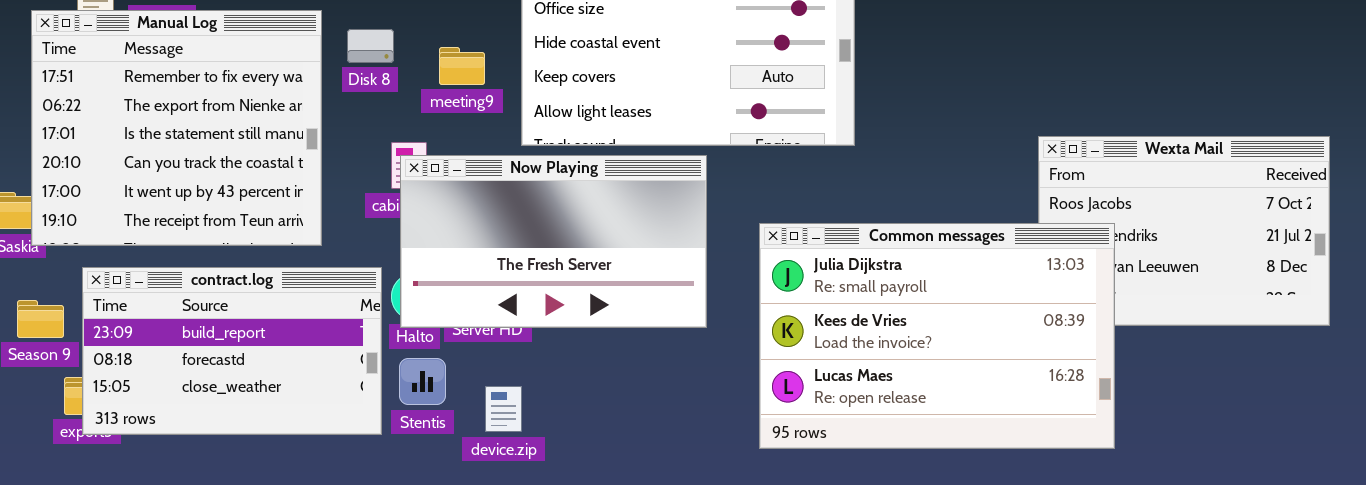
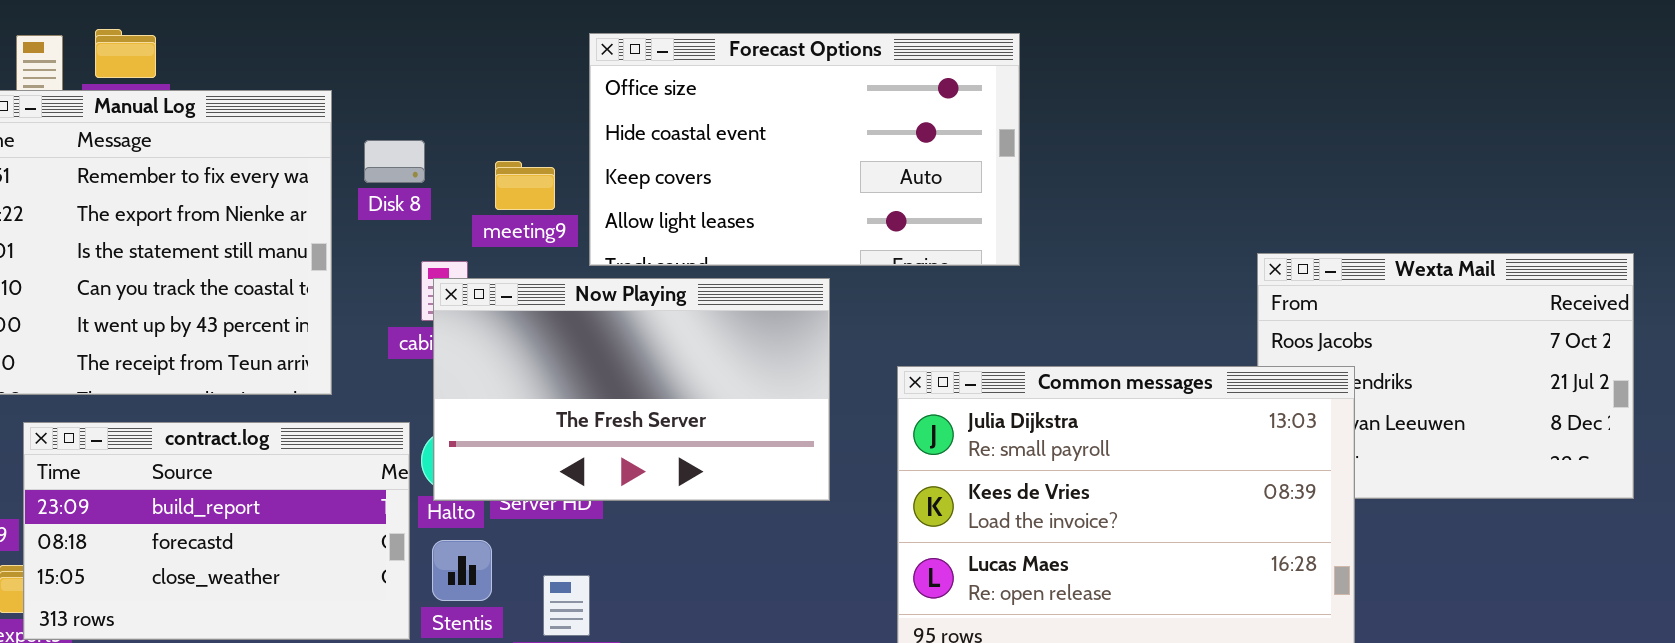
Disk 8: [347,29,394,63] -> [364,140,425,183], moved
meeting9: [439,47,485,85] -> [495,161,555,210], moved

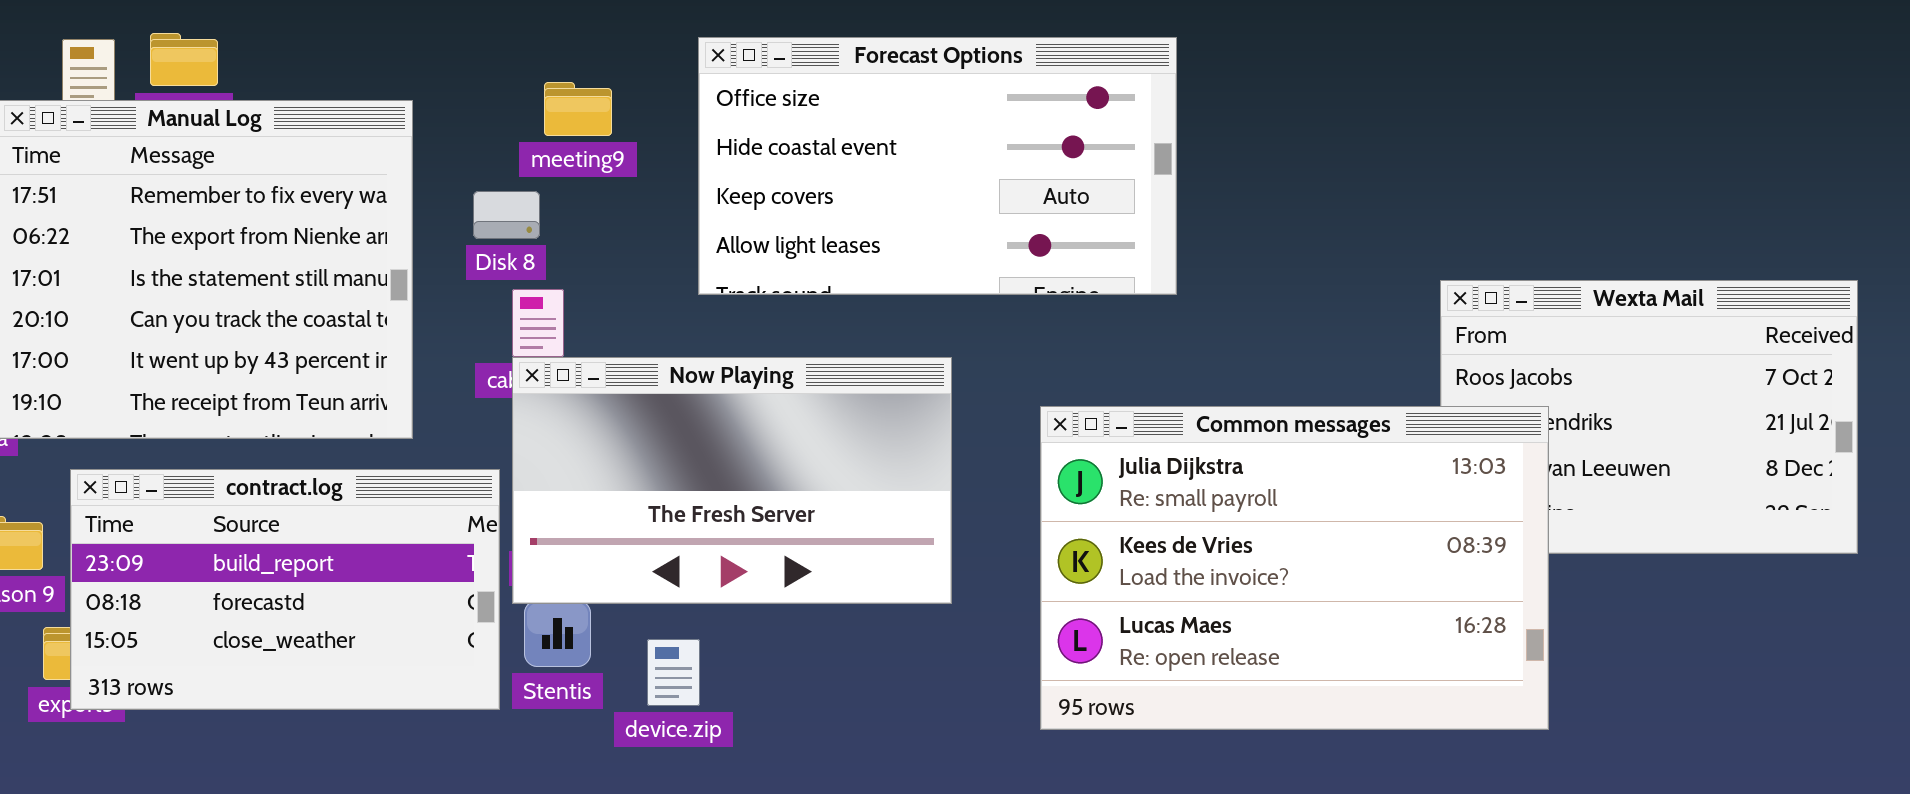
Disk 8: [364,140,425,183] -> [473,191,540,239], moved
meeting9: [495,161,555,210] -> [544,82,612,136], moved
Now Playing: [433,278,830,501] -> [512,357,952,604], moved

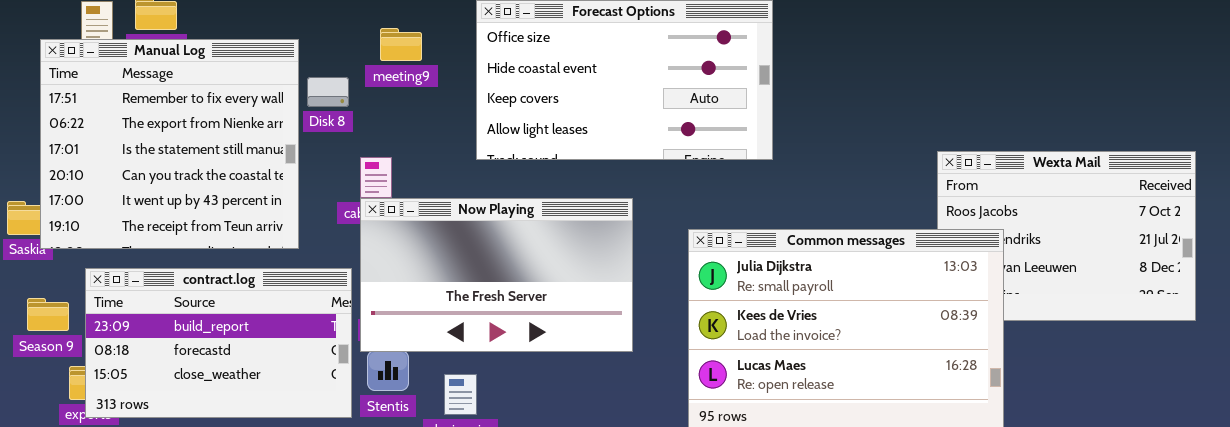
Disk 8: [473,191,540,239] -> [307,77,349,107], moved

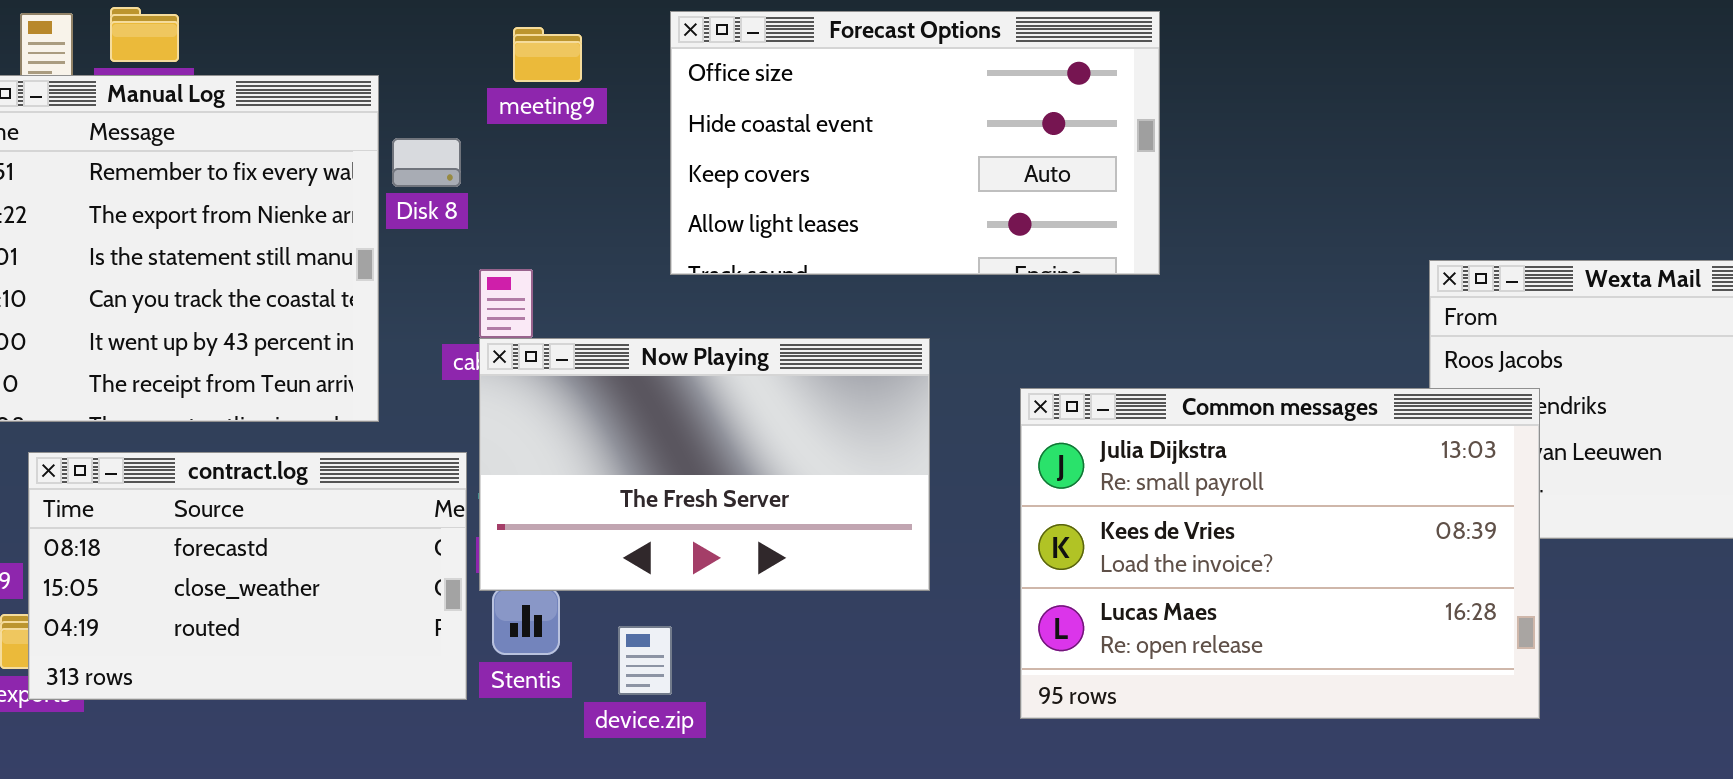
meeting9: [380,28,422,61] -> [513,27,582,82], moved
contract.log: [85,268,352,418] -> [28,452,467,700], scrolled down 1 row

